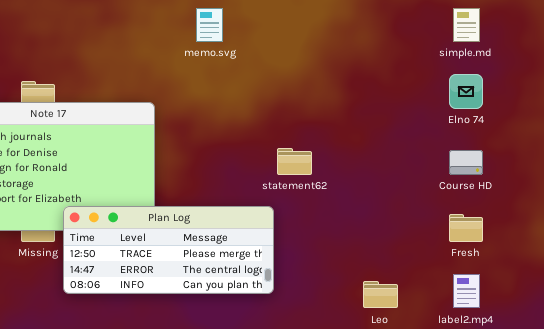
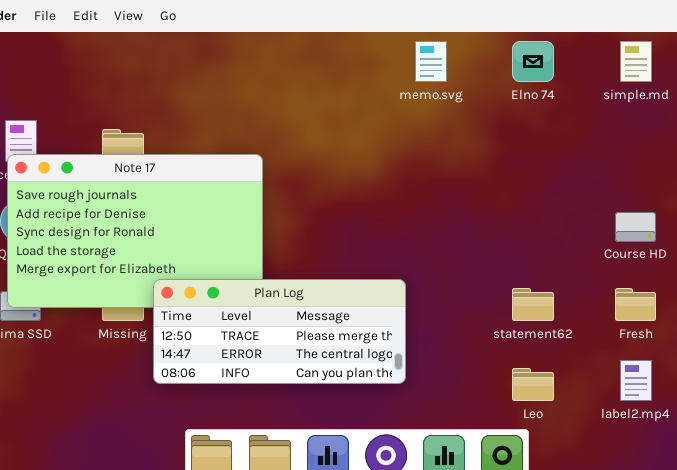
memo.svg: [196,8,223,42] -> [415,41,447,82], moved
Elno 74: [449,74,483,109] -> [512,41,554,82], moved
statement62: [277,148,312,175] -> [512,288,554,321], moved

